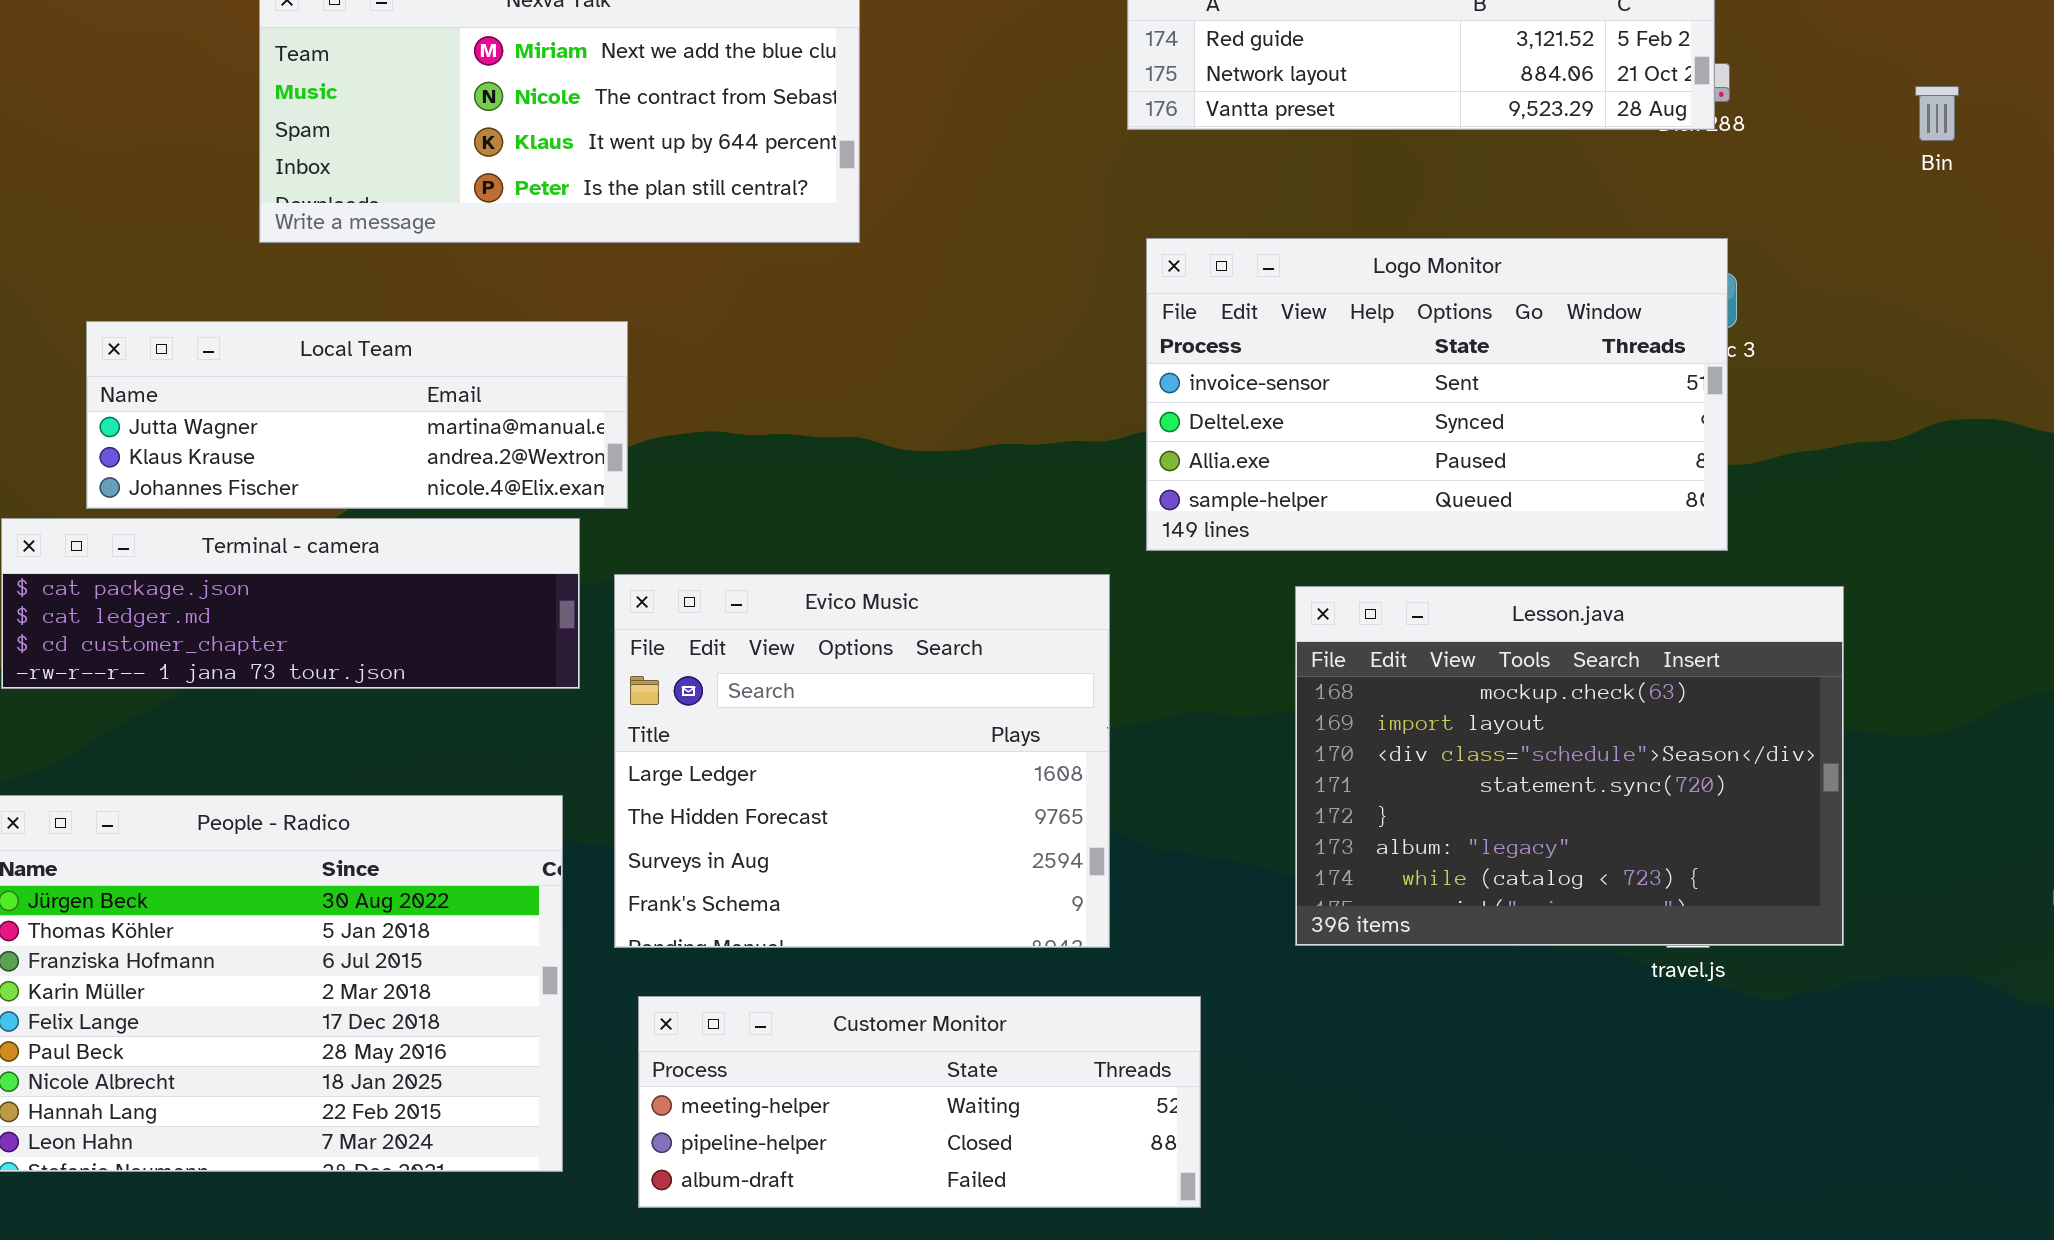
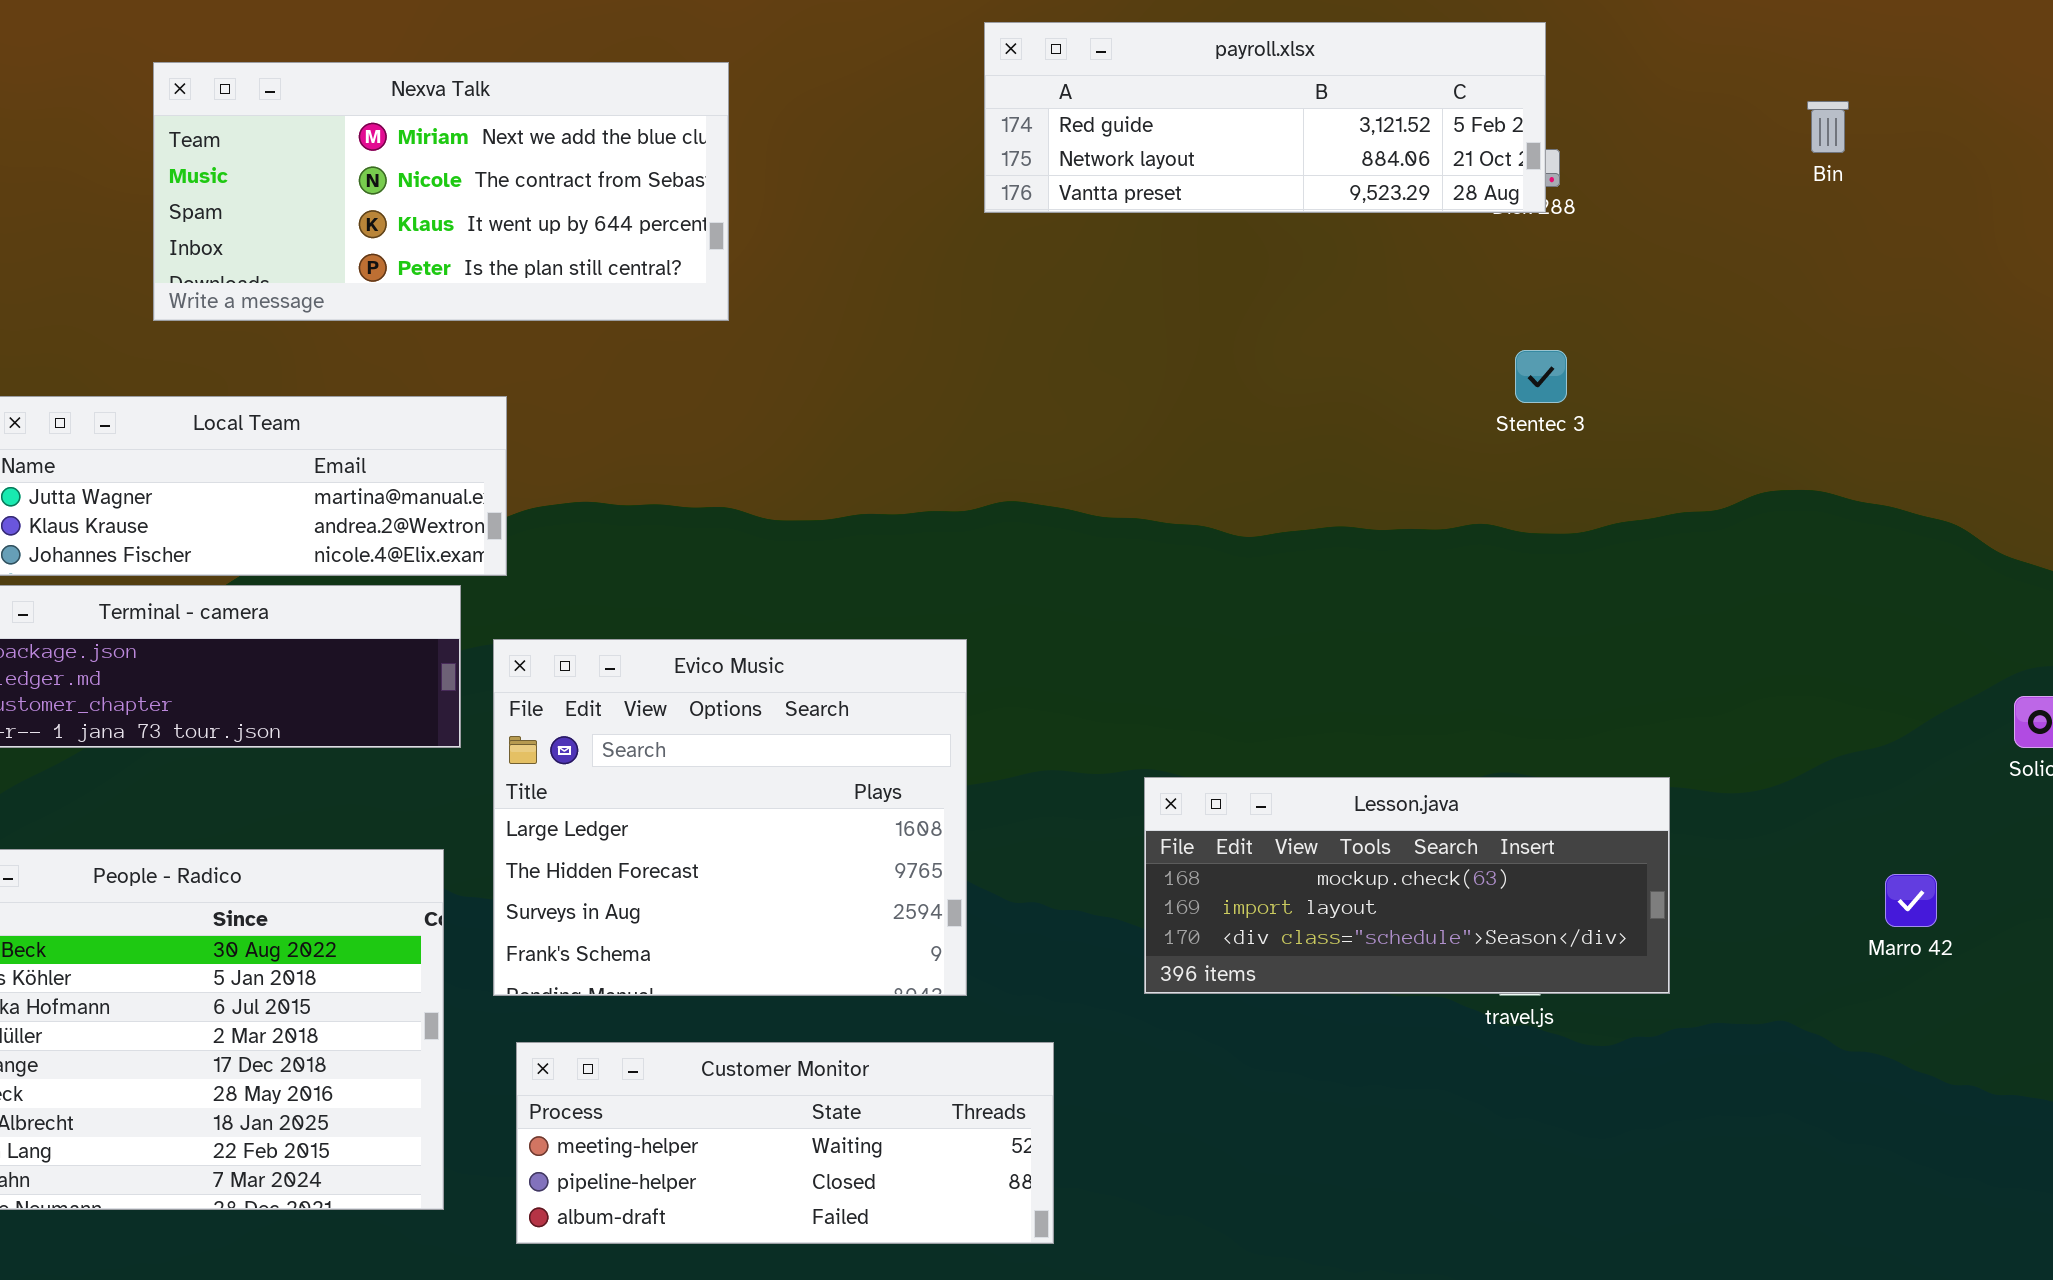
Bin: [1915,86,1959,141] -> [1807,101,1849,153], moved
Logo Monitor: [1146,238,1728,551] -> none, closed
Lesson.java: [1295,586,1844,946] -> [1144,777,1670,994], resized

